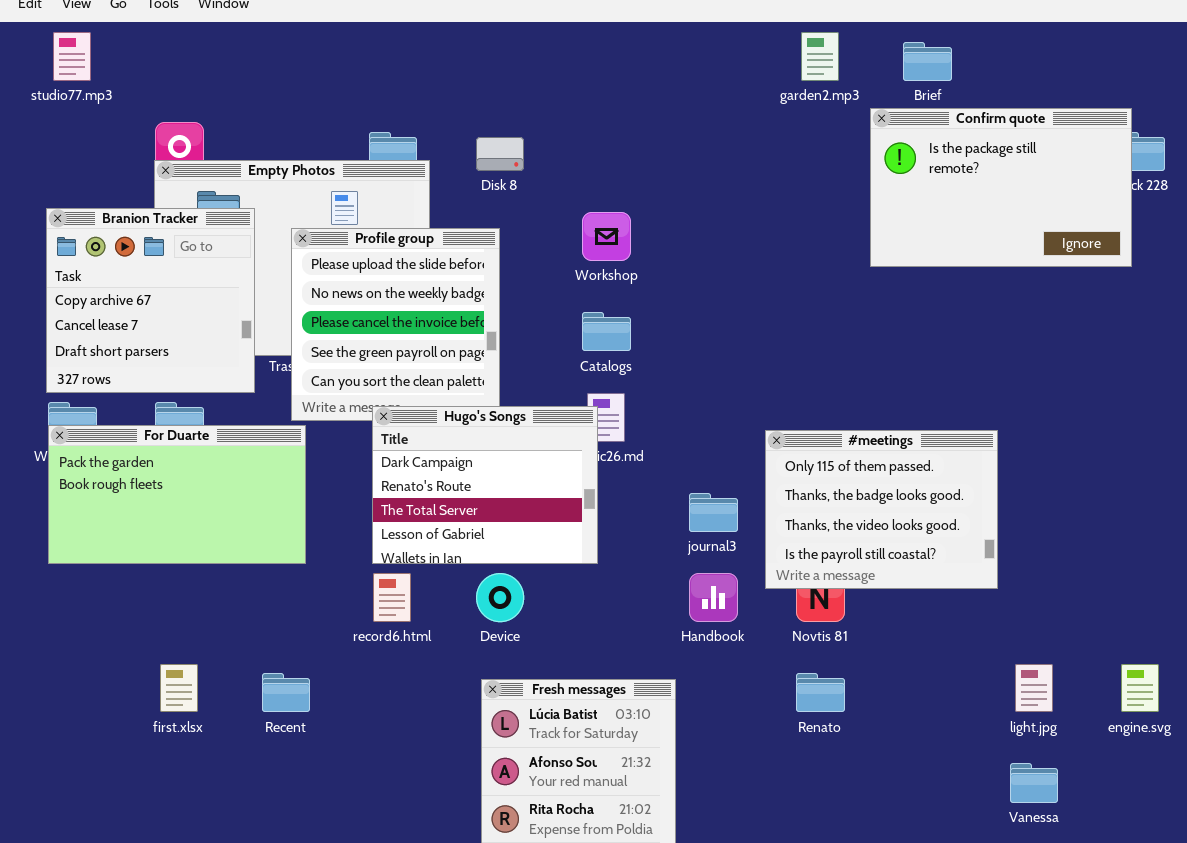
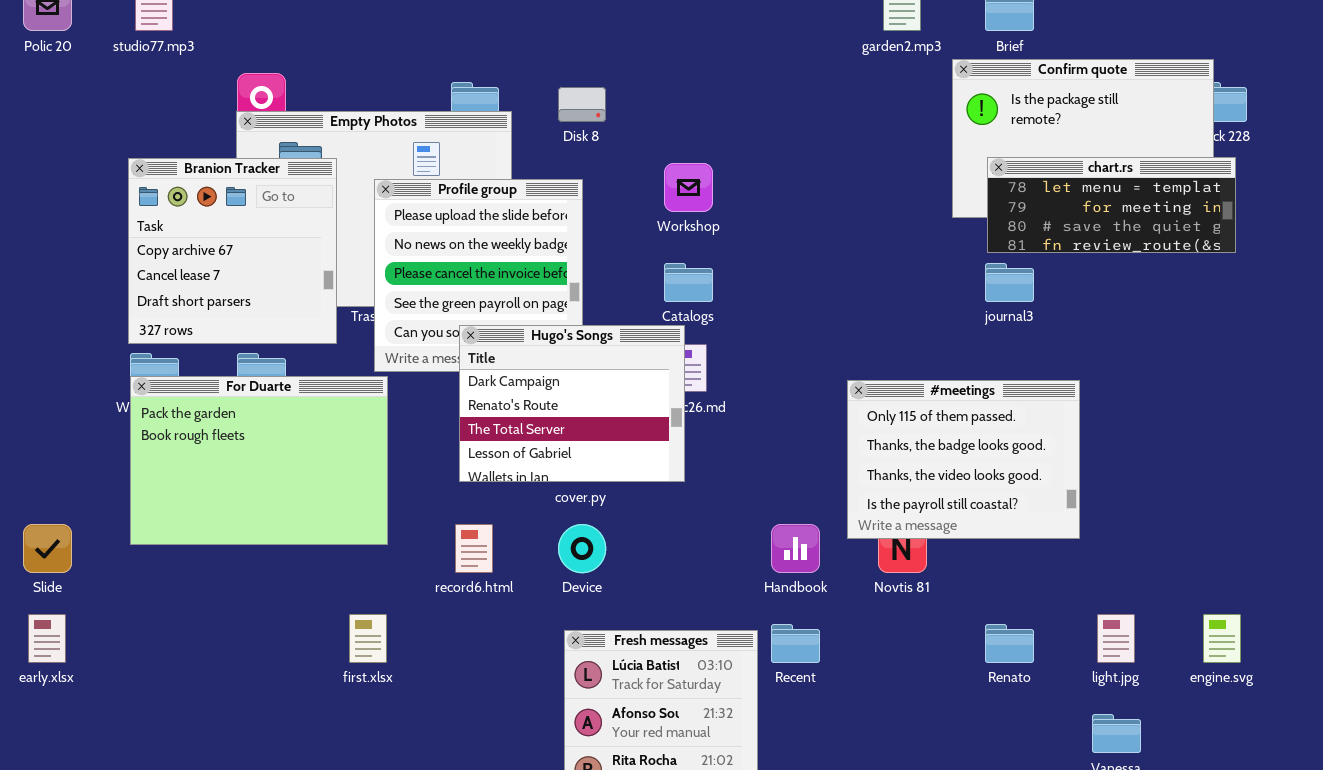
chart.rs: none -> [987,157,1236,253], opened
Hugo's Songs: [372,406,598,564] -> [459,325,685,482], moved
For Duarte: [48,425,306,564] -> [130,376,388,545], resized
journal3: [689,493,738,532] -> [985,263,1034,302], moved
first.xlsx: [160,664,198,712] -> [349,614,387,663], moved
Recent: [262,673,310,712] -> [771,624,820,663], moved
Renato: [796,673,845,712] -> [985,624,1034,663], moved

